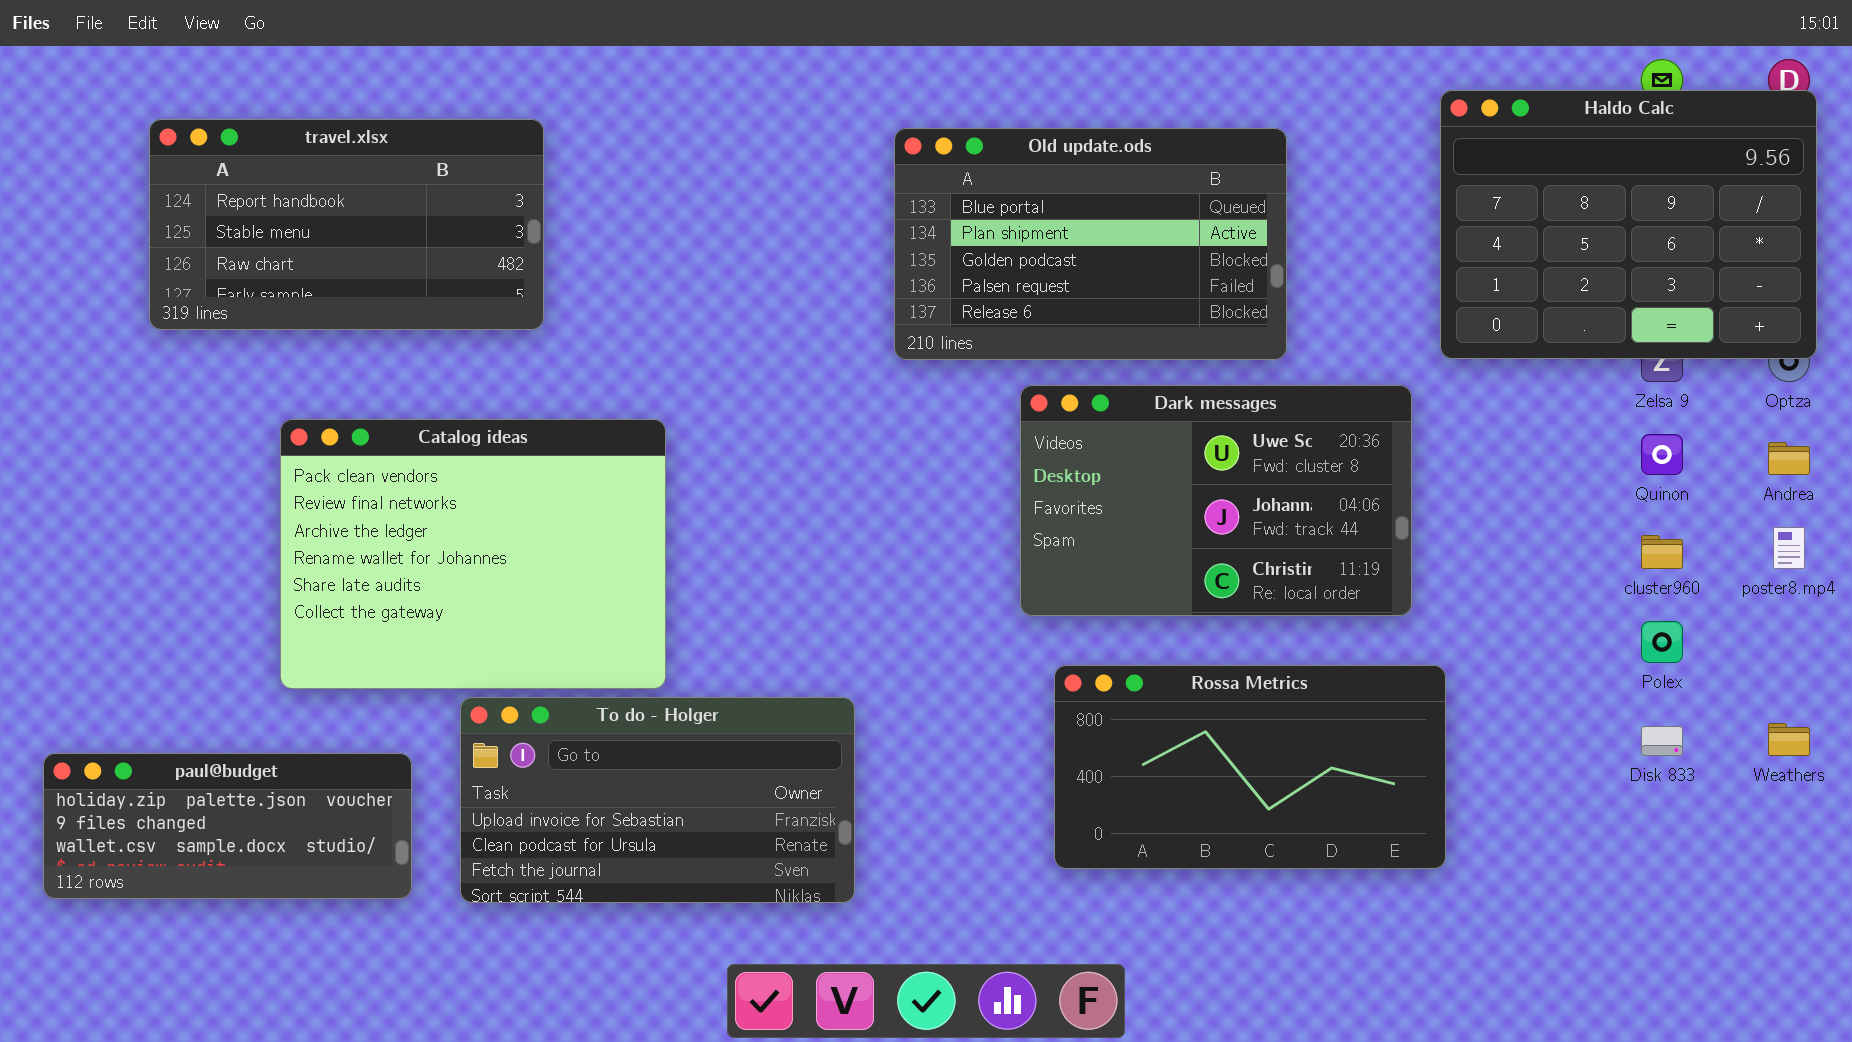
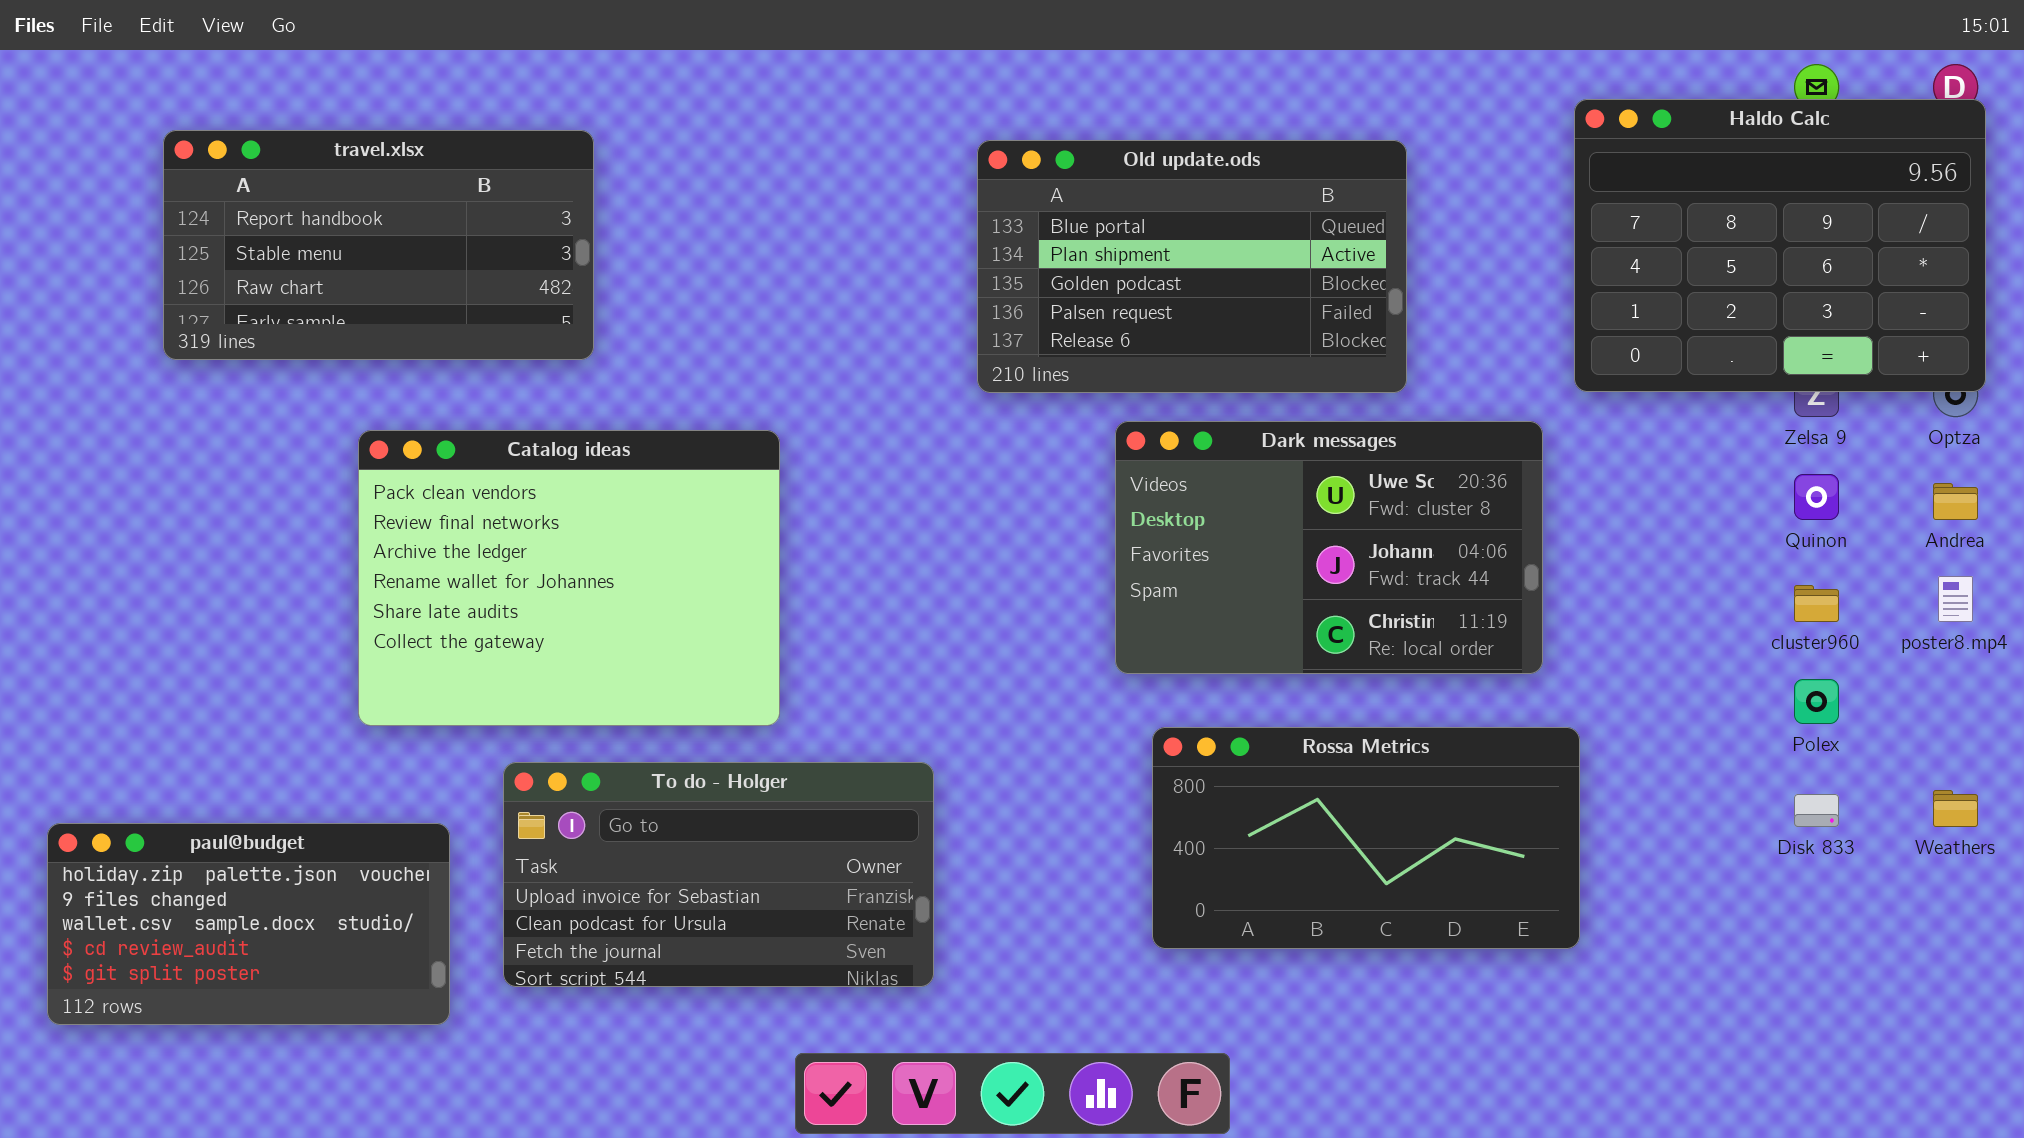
Catalog ideas: [280,419,666,689] -> [358,430,780,726], moved
paul@budget: [43,753,412,899] -> [47,823,450,1025], resized

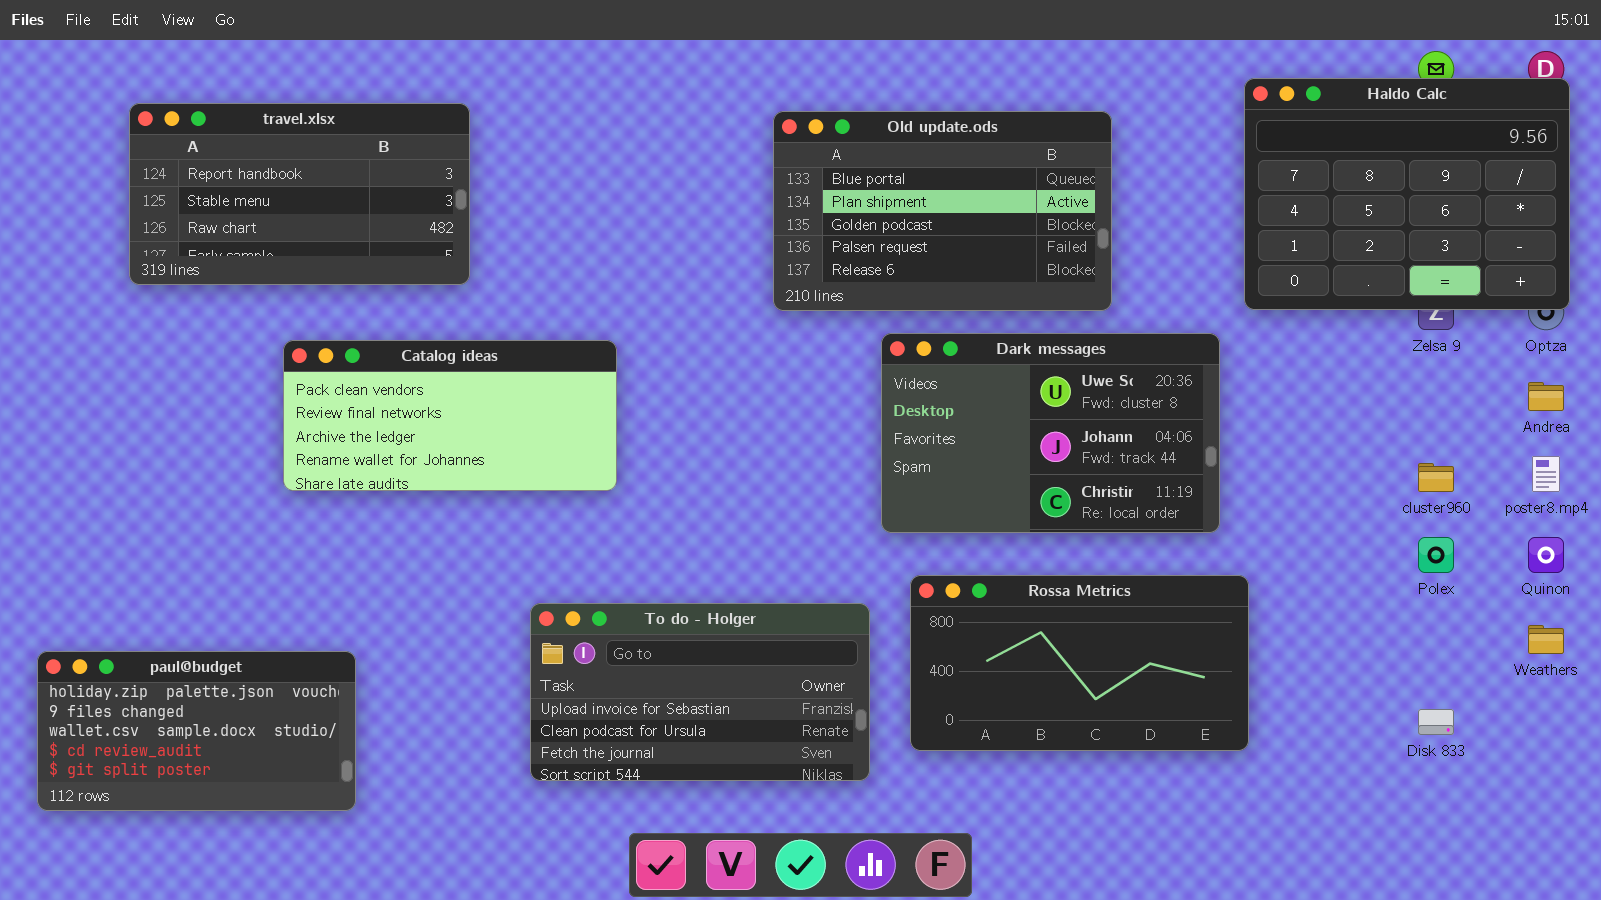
Catalog ideas: [358,430,780,726] -> [283,340,617,491], resized
Quinon: [1794,474,1839,520] -> [1528,537,1564,573], moved
To do - Holger: [503,762,934,987] -> [530,603,870,781], moved
Disk 833: [1794,794,1839,827] -> [1418,709,1454,735], moved

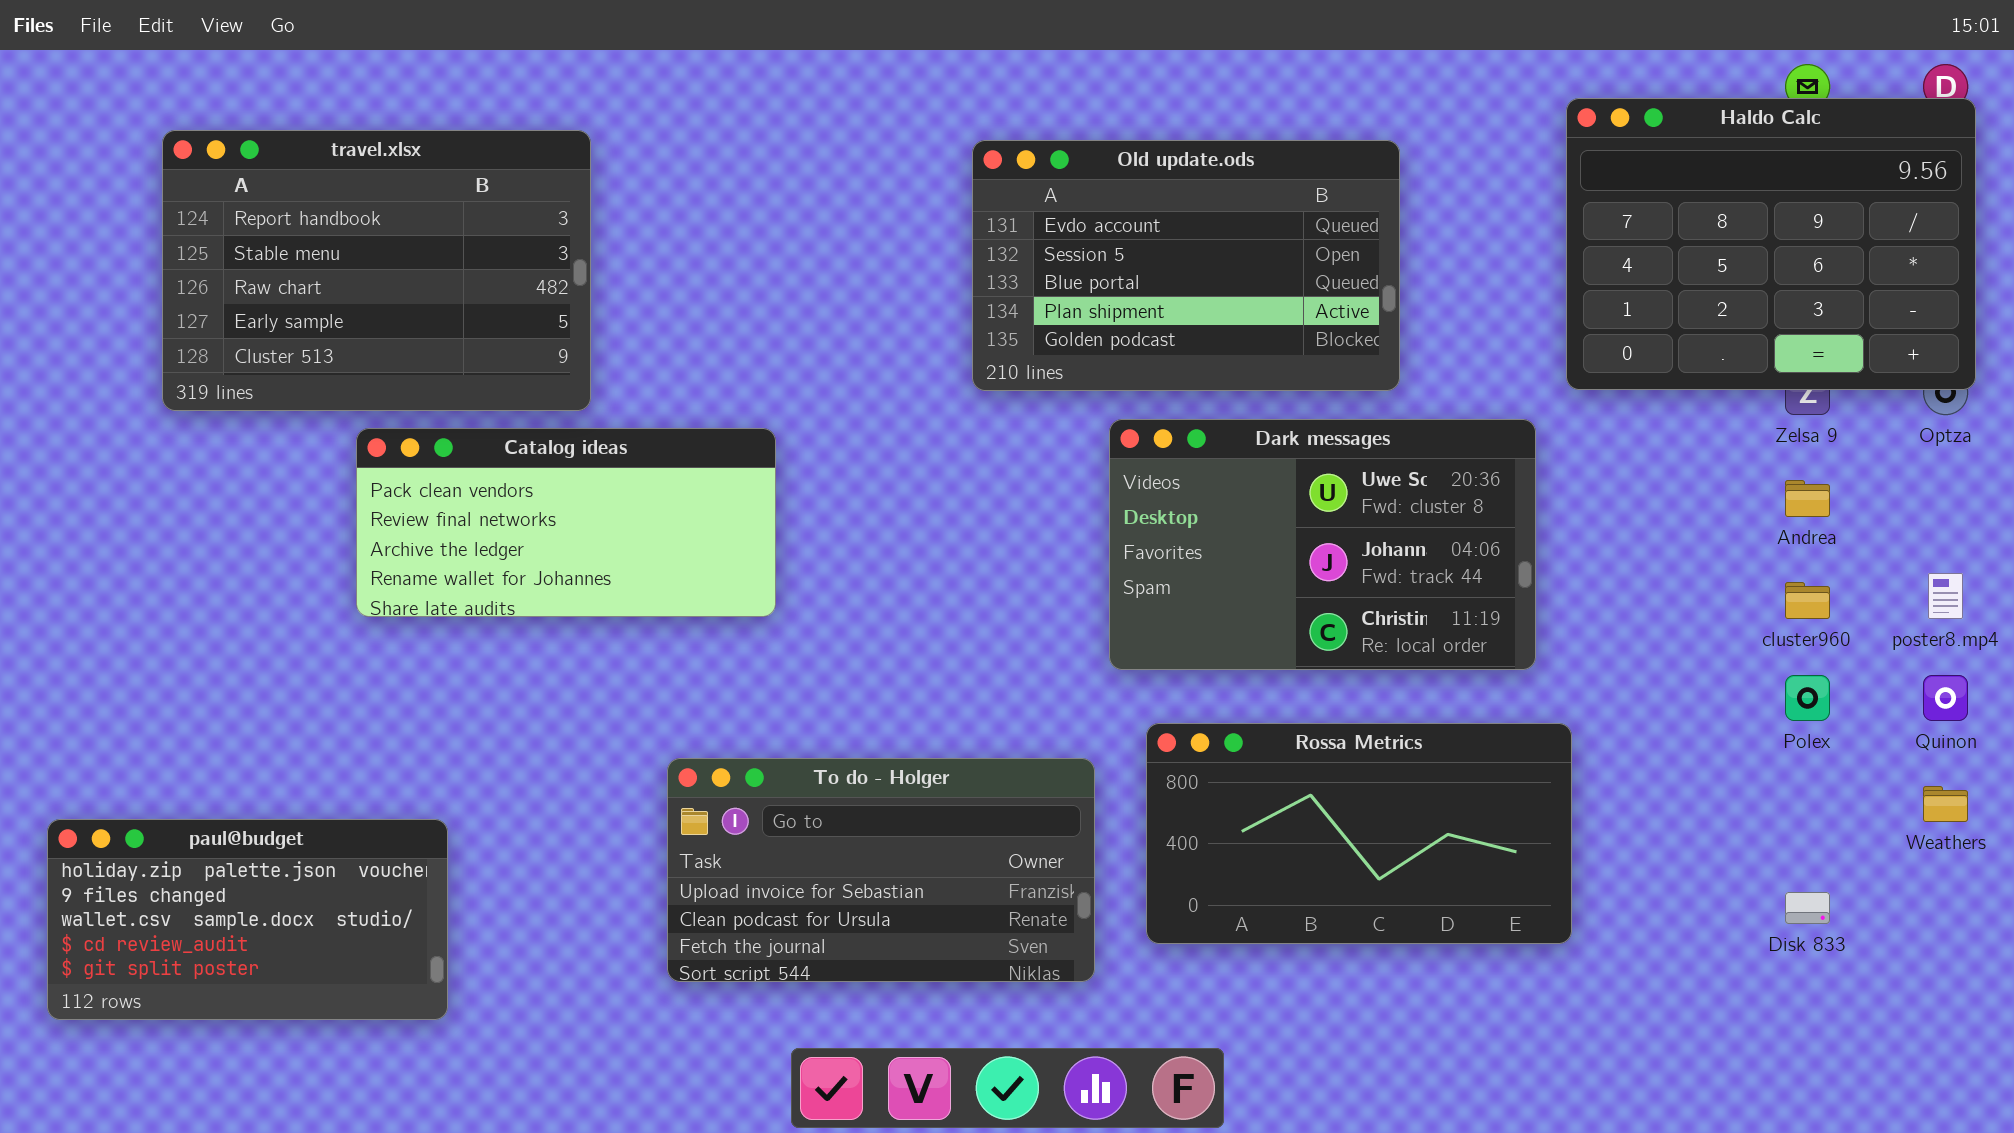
travel.xlsx: [129,103,470,285] -> [162,130,591,411], resized
Old update.ods: [773,111,1112,311] -> [972,140,1400,391], scrolled up 2 rows
Andrea: [1528,382,1564,411] -> [1785,480,1830,517], moved

